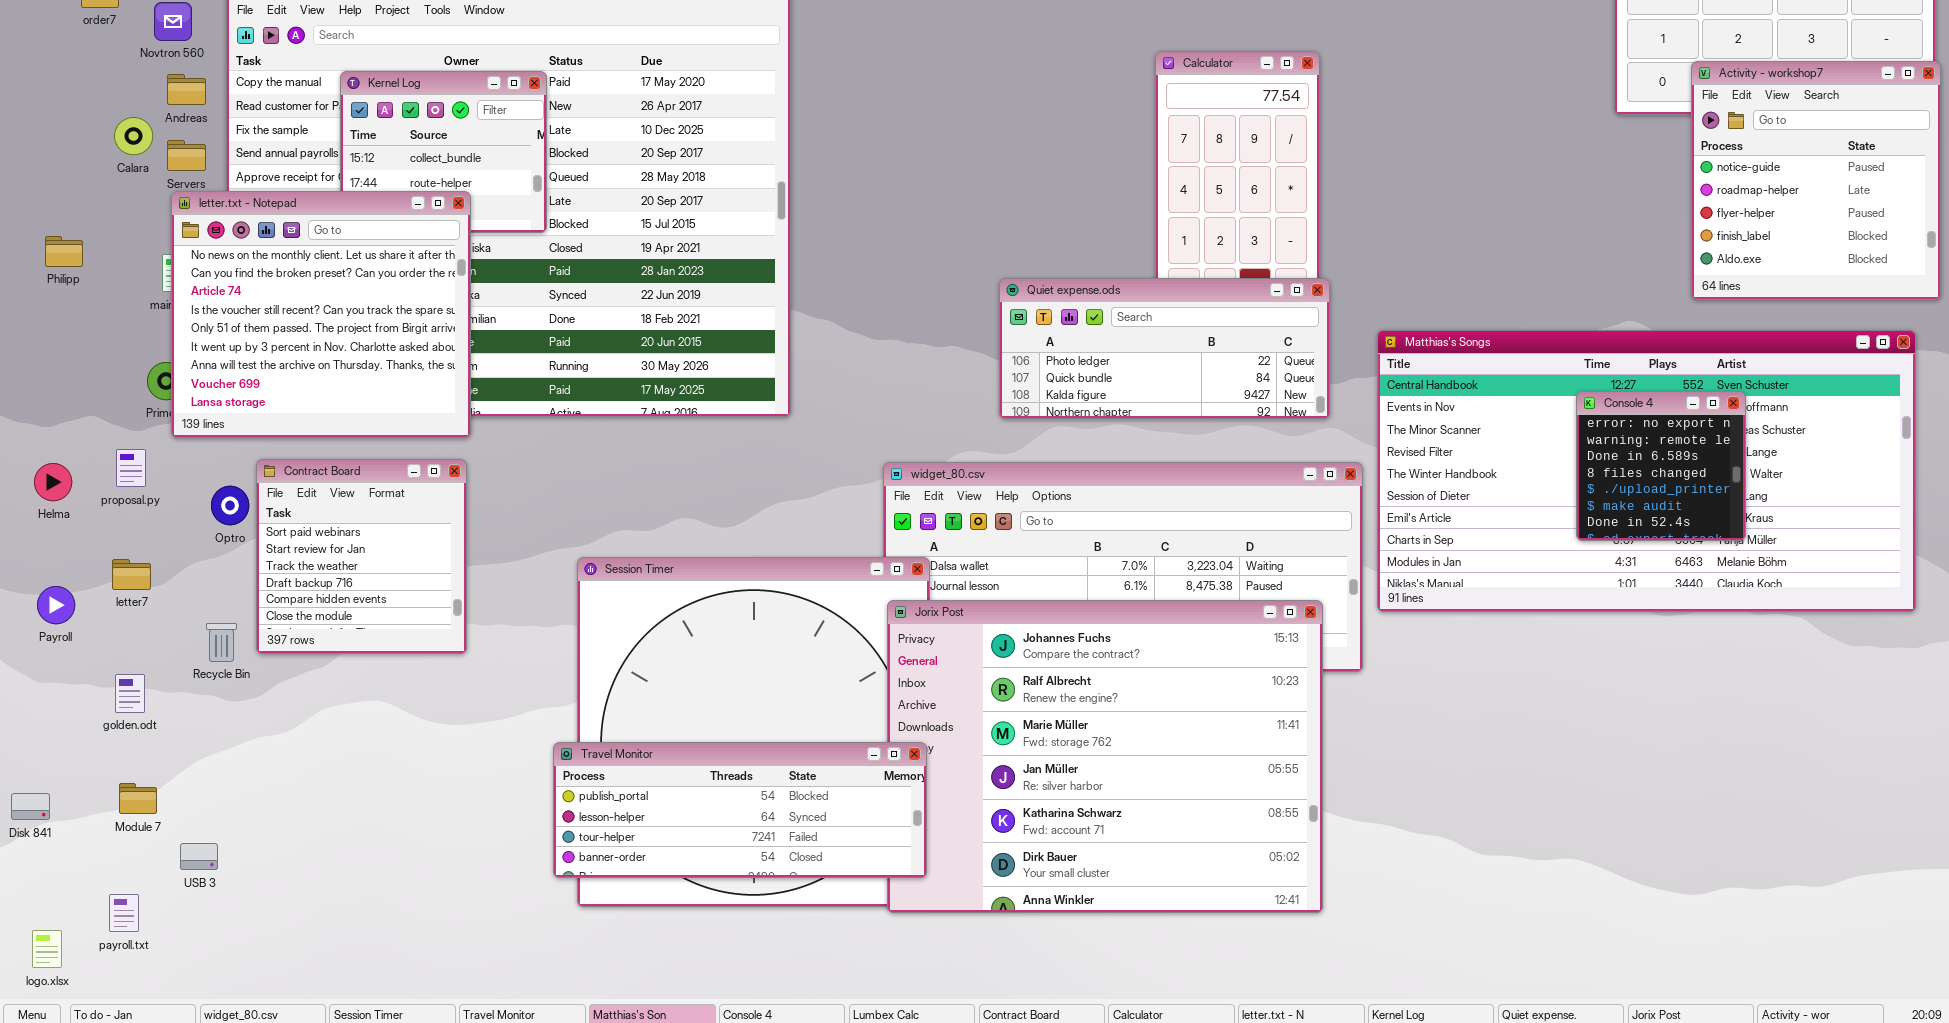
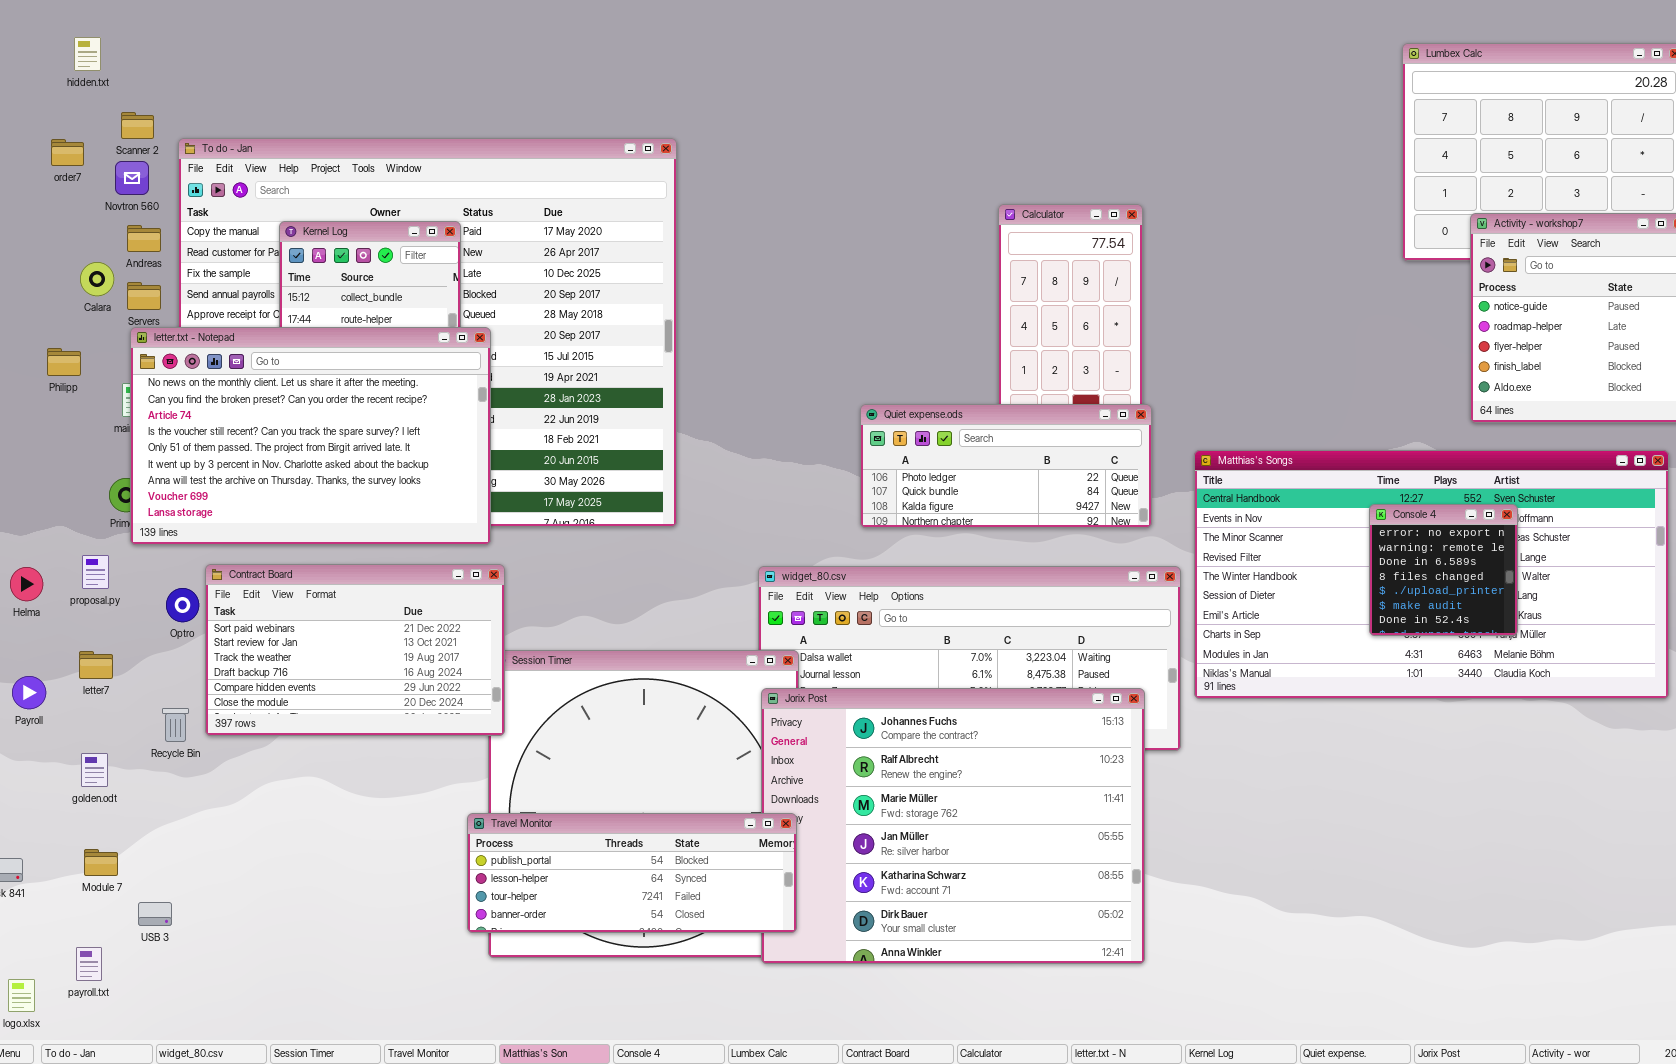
letter.txt - Notepad: [171,191,471,438] -> [130,327,491,545], resized
Philipp: [45,236,83,267] -> [47,348,81,376], moved
Contract Board: [256,459,467,654] -> [205,564,505,736], resized

